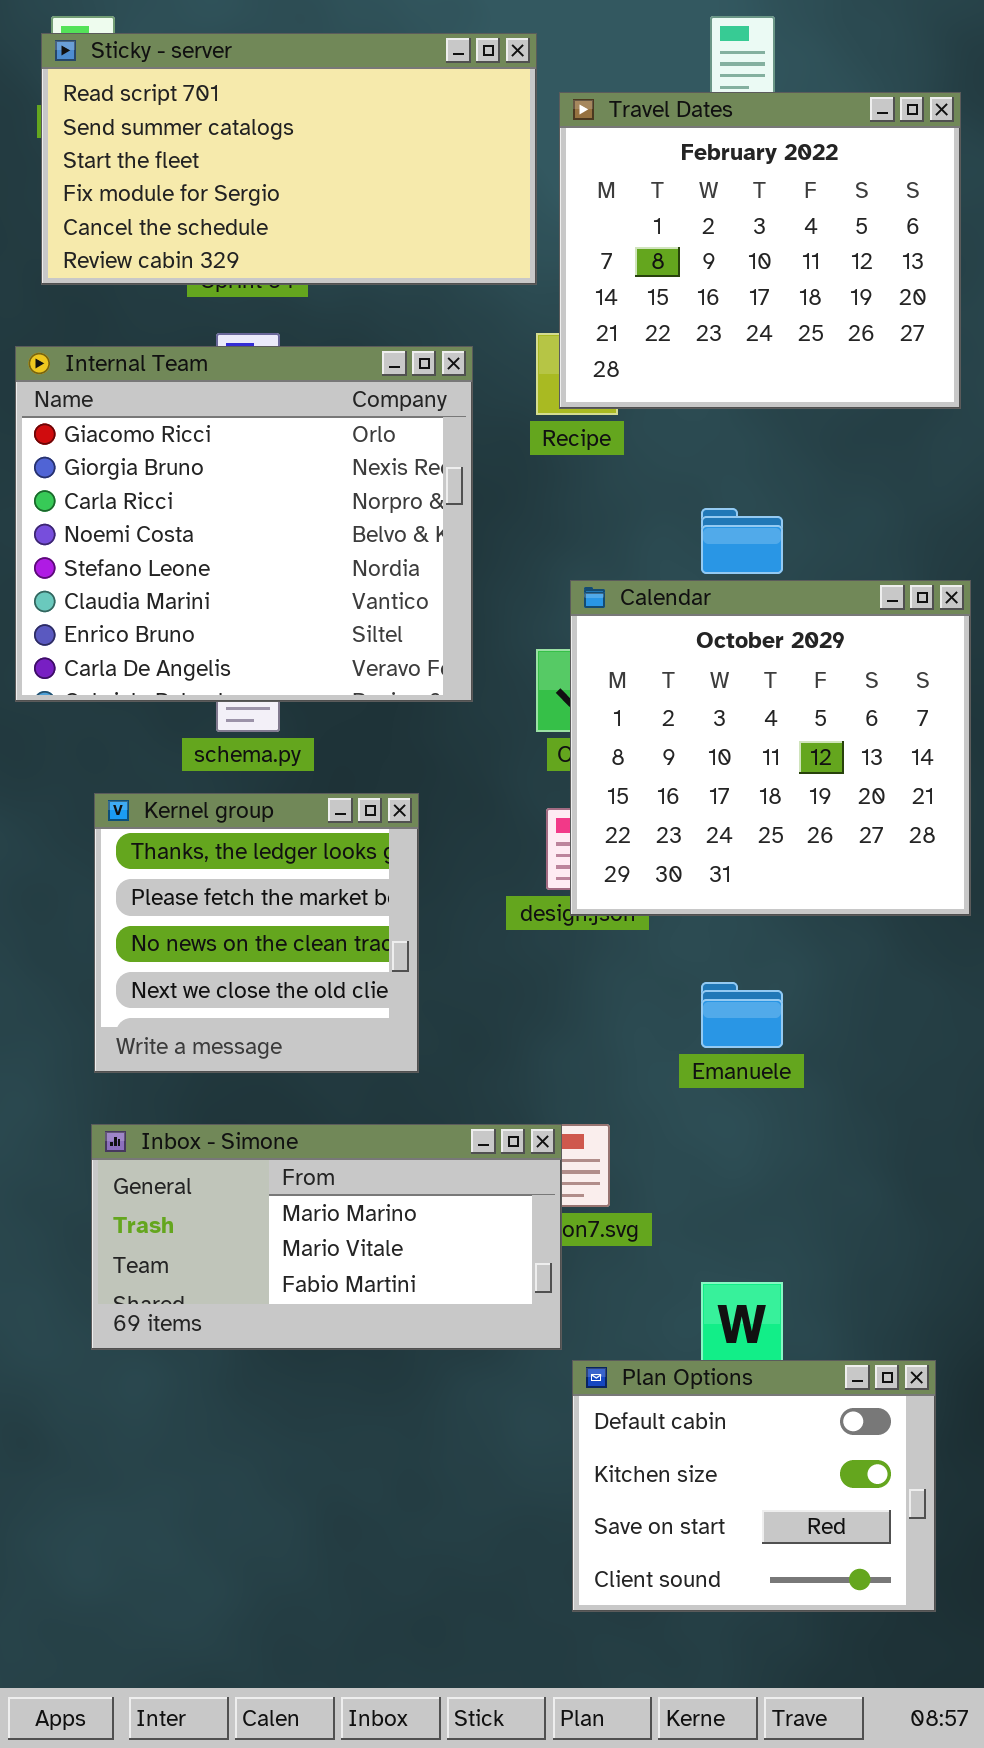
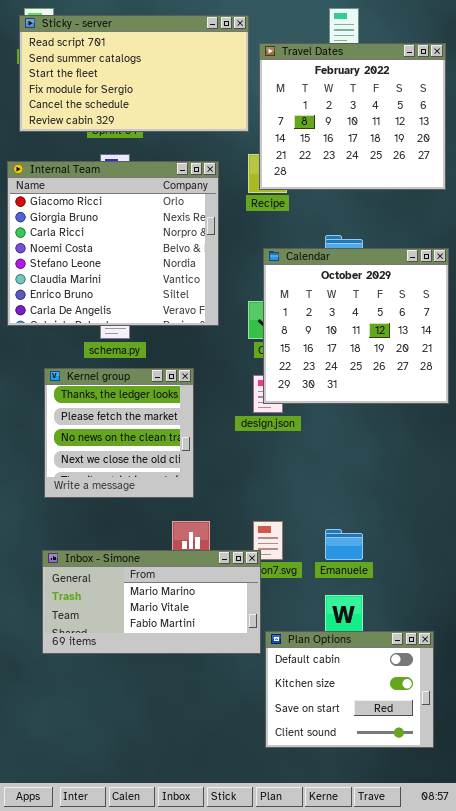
Calendar: [570,580,971,916] -> [263,248,449,404], moved
Emanuele: [701,982,783,1048] -> [325,529,363,560], moved
Inbox - Simone: [91,1124,562,1350] -> [42,550,261,654], moved

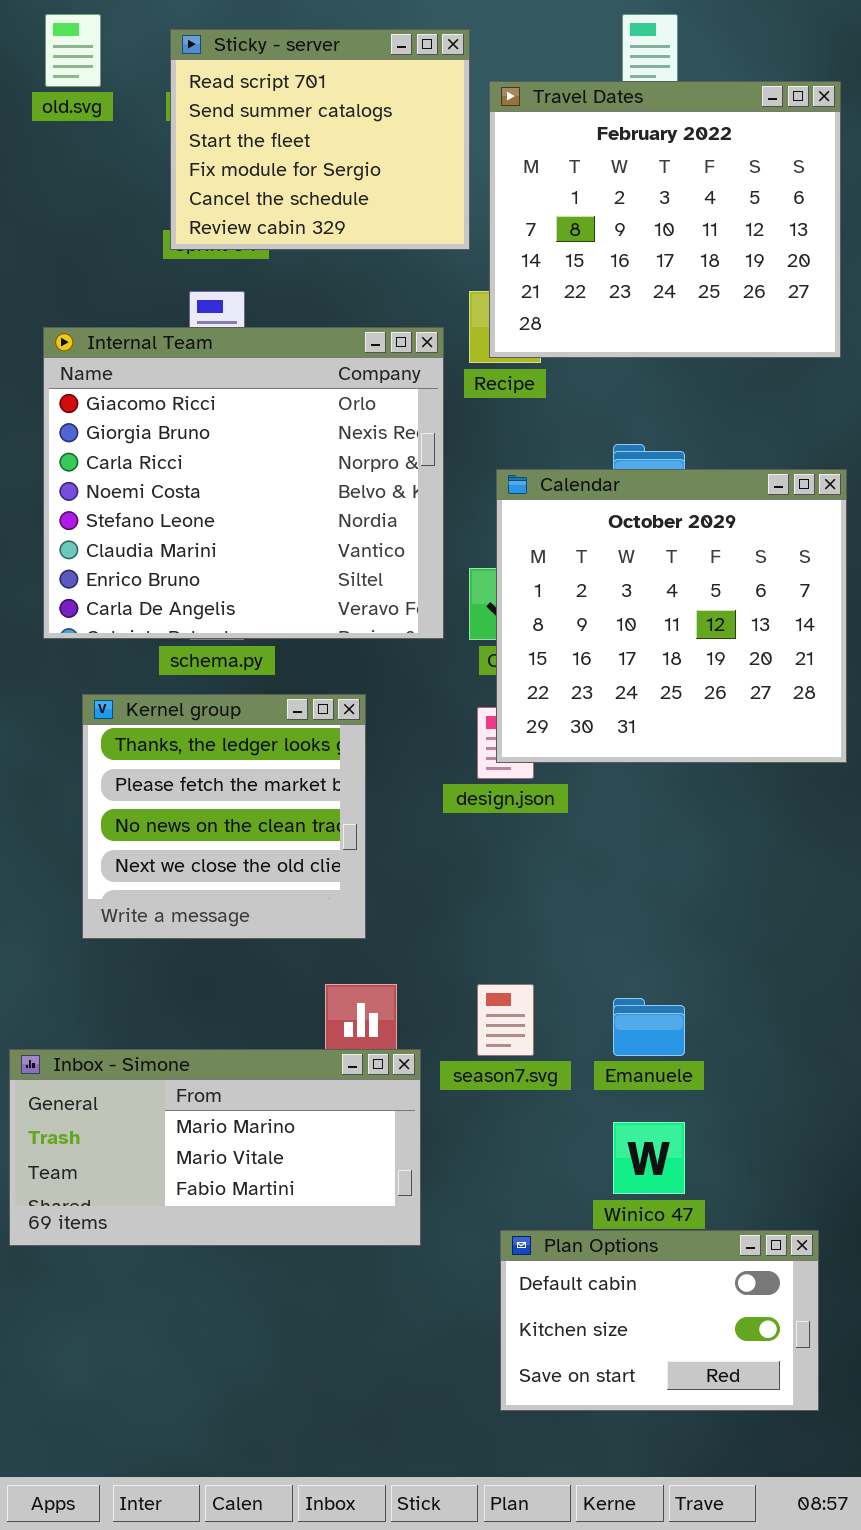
Sticky - server: [19,15,249,132] -> [170,29,470,250], resized
Internal Team: [7,161,219,326] -> [43,327,444,639], moved
Inbox - Simone: [42,550,261,654] -> [9,1049,421,1246], moved
Plan Options: [265,631,434,748] -> [500,1230,819,1411], resized

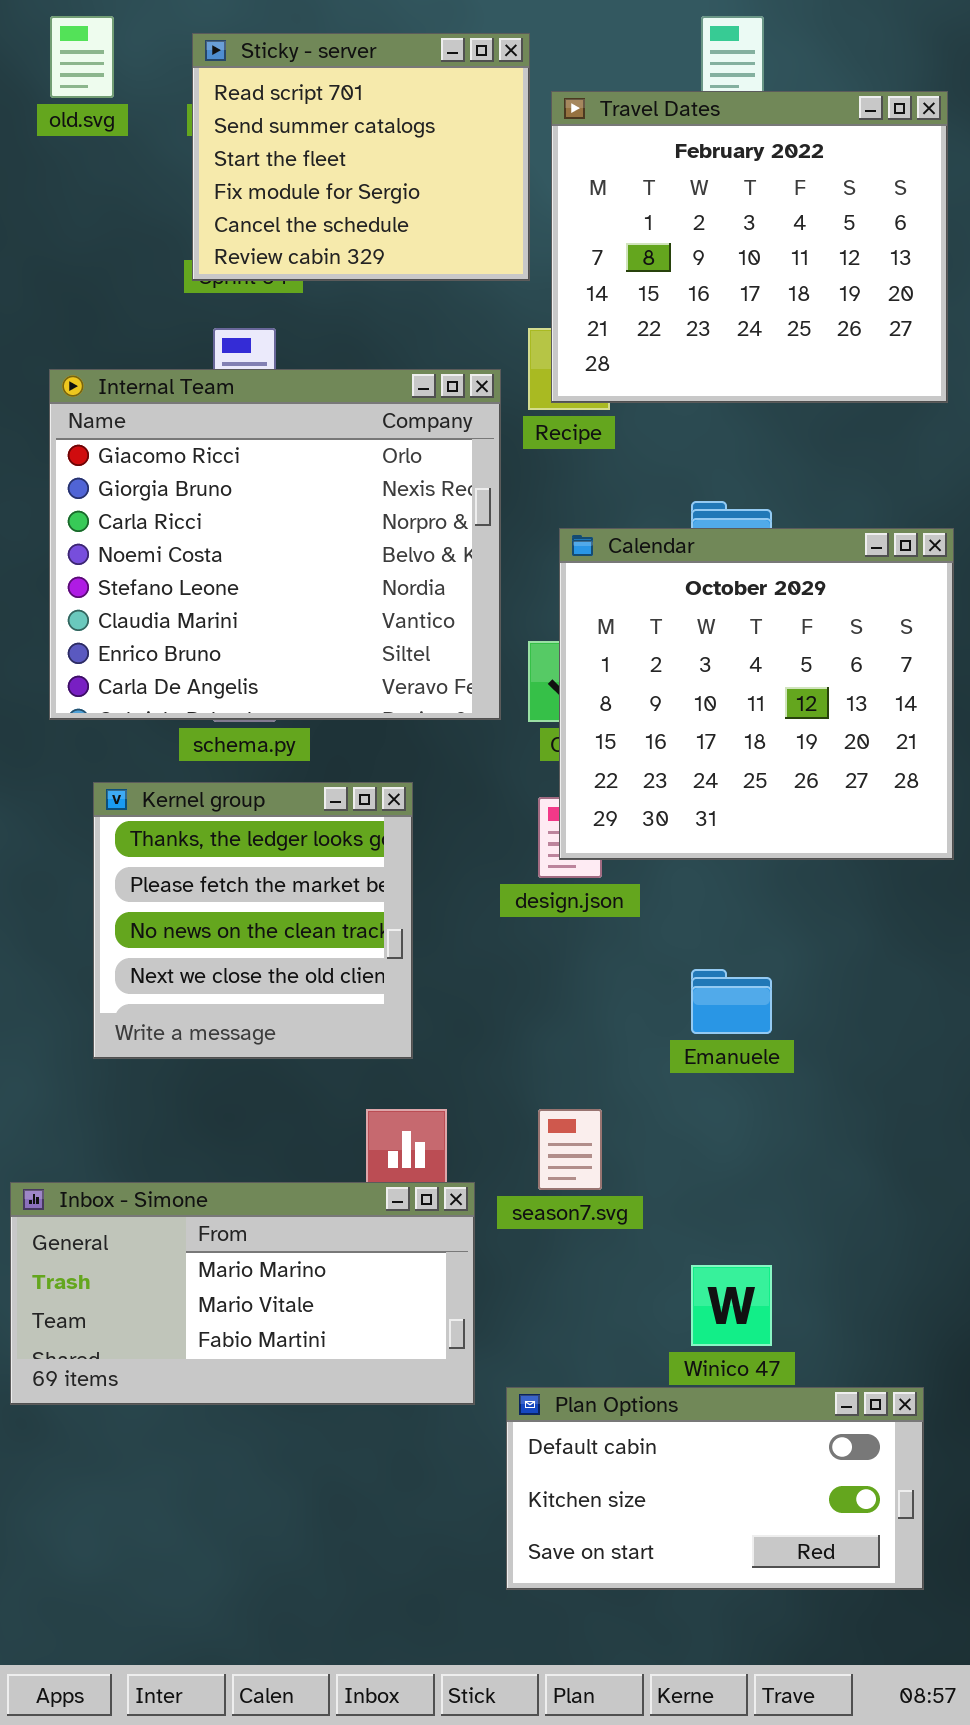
Emanuele: [613,998,685,1056] -> [691,969,772,1034], moved
Plan Options: [500,1230,819,1411] -> [506,1387,924,1590], resized

